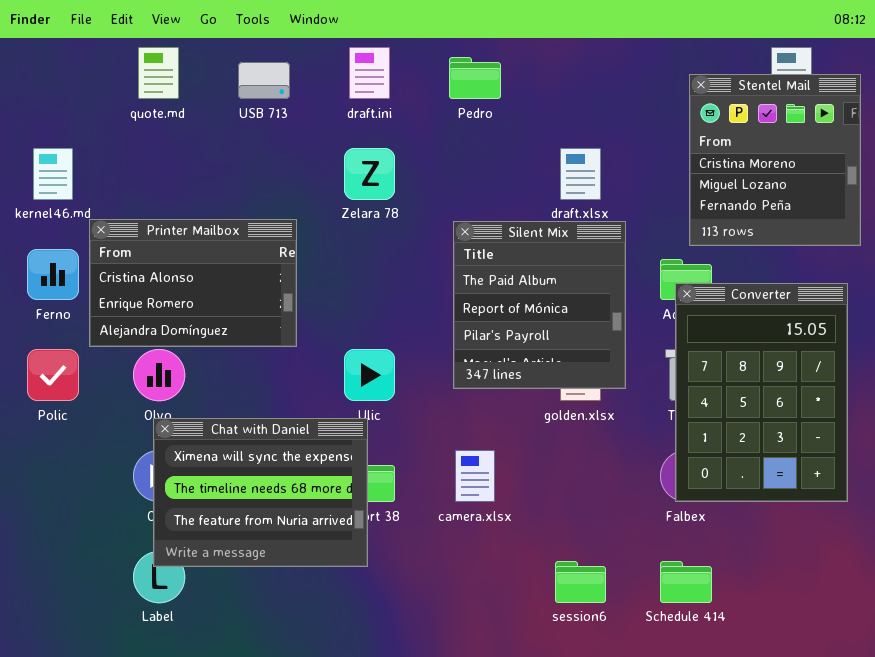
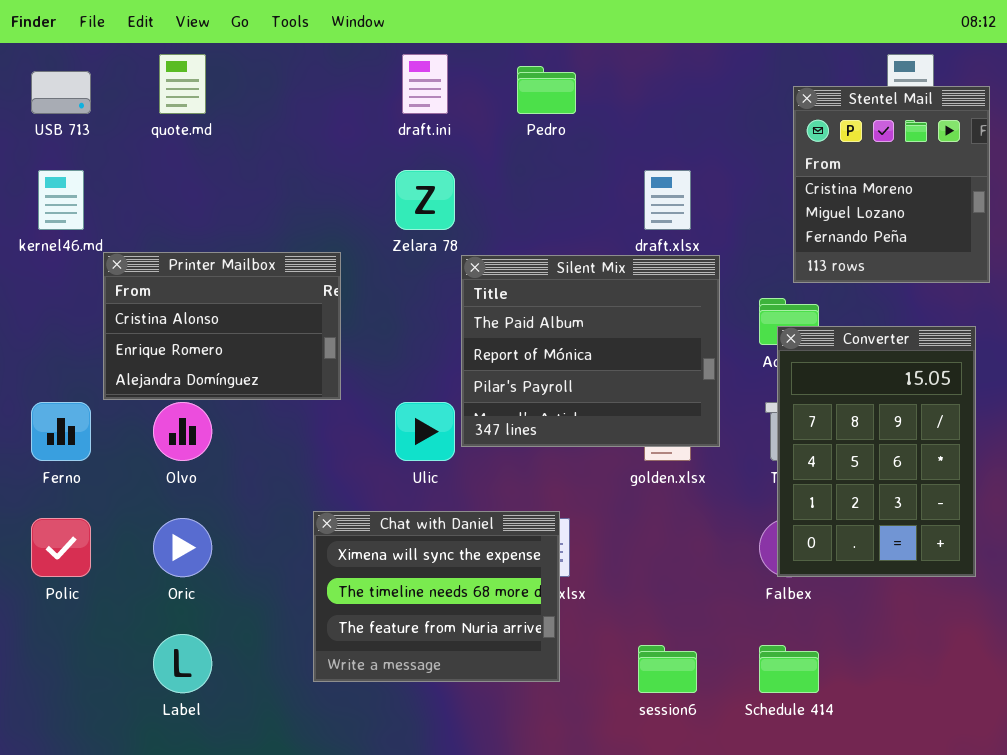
USB 713: [238,62,290,99] -> [31,71,91,114], moved
Silent Mix: [453,221,626,389] -> [461,255,720,447], resized
Ferno: [27,249,79,300] -> [31,402,91,461], moved
Polic: [27,349,79,401] -> [31,518,91,577], moved
Chat with Daniel: [153,418,368,567] -> [313,511,560,682], moved

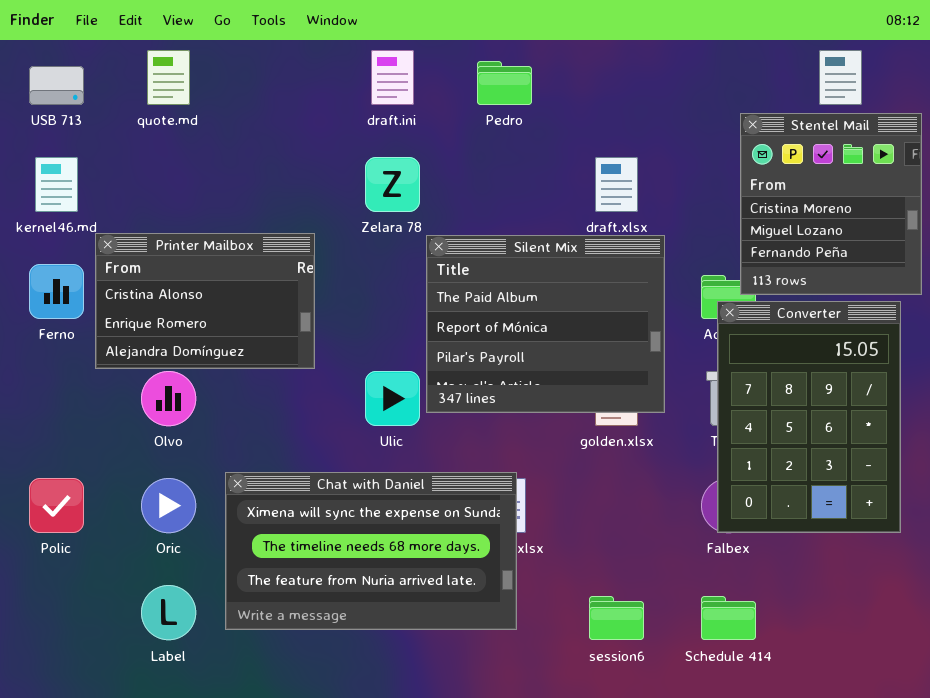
Stentel Mail: [793,86,990,283] -> [740,113,922,295], moved
Ferno: [31,402,91,461] -> [29,264,84,319], moved
Chat with Daniel: [313,511,560,682] -> [225,472,517,630], resized

